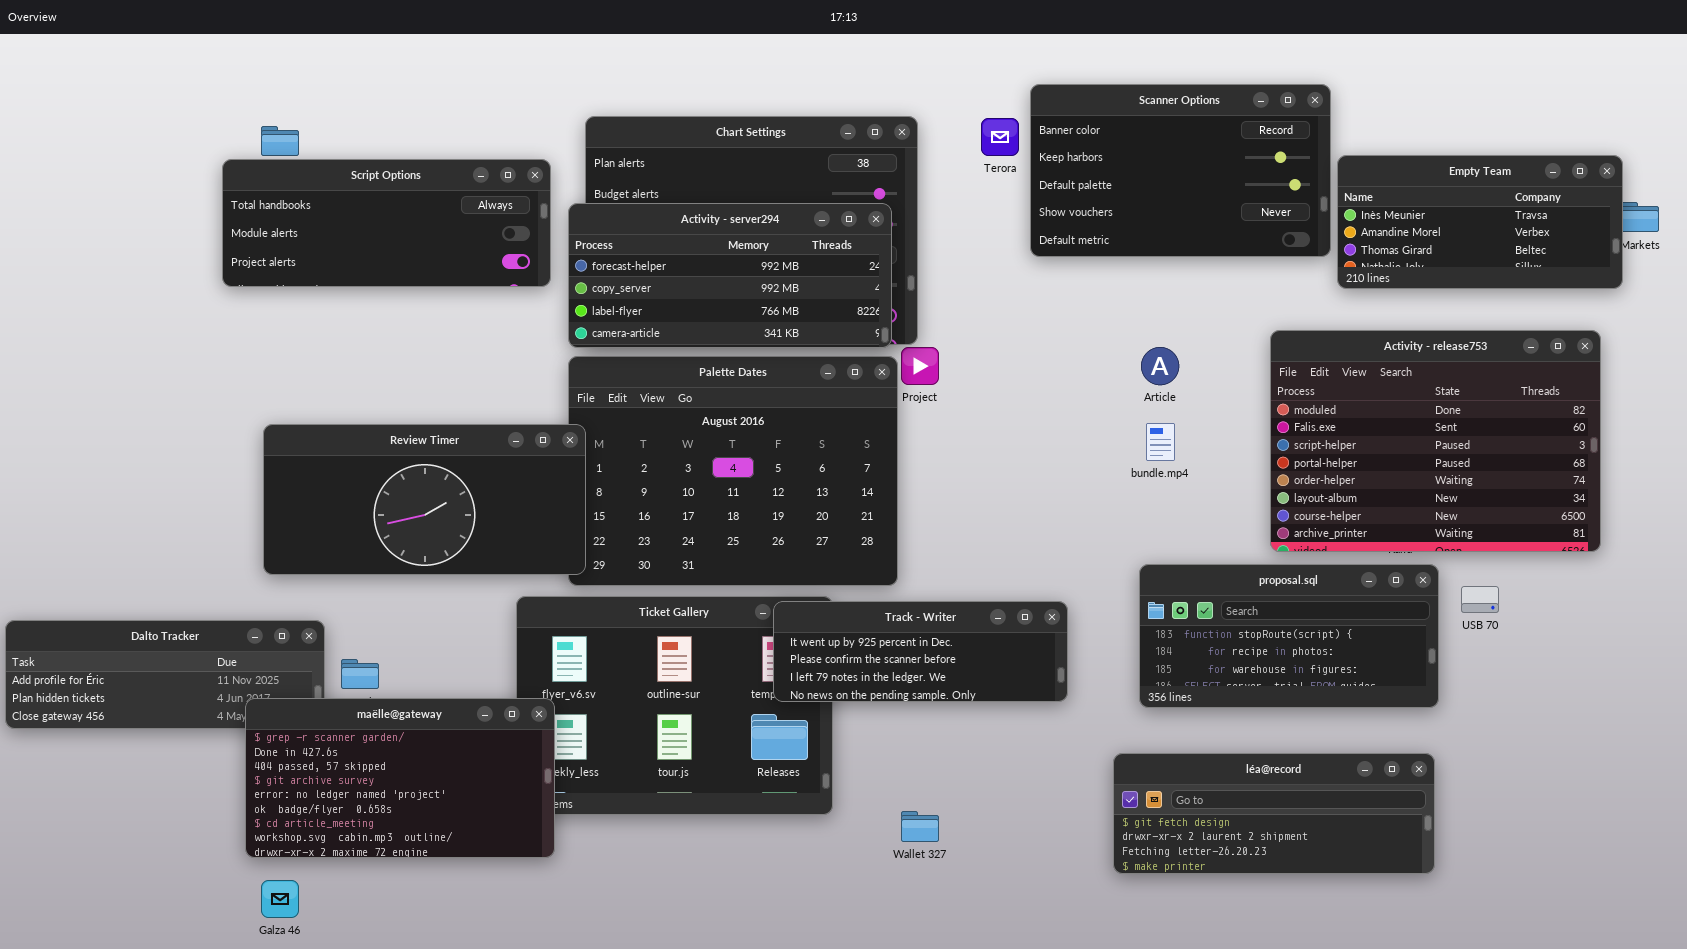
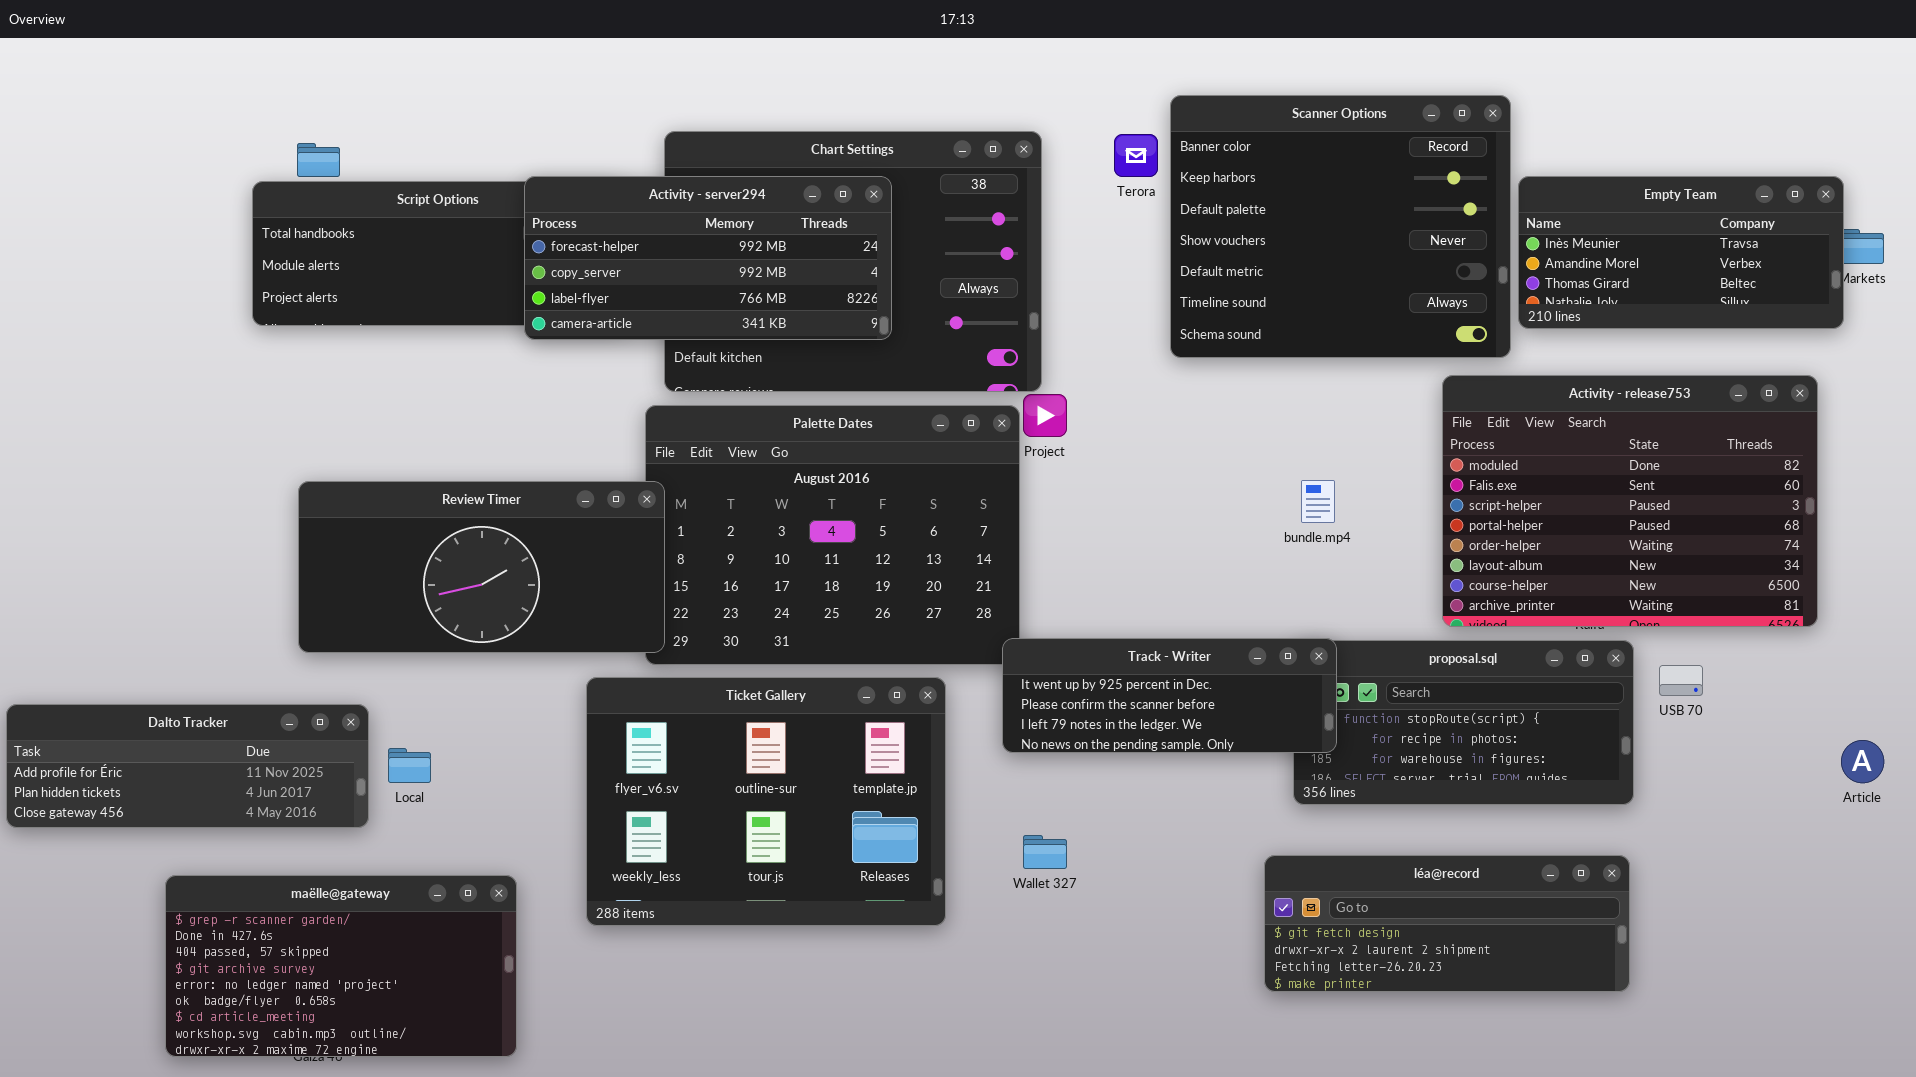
Scanner Options: [1030,84,1331,257] -> [1170,95,1511,358], resized
Activity - server294: [568,203,892,348] -> [524,176,892,340], moved
Article: [1141,347,1179,385] -> [1841,740,1884,783], moved
Track - Writer: [773,601,1068,702] -> [1002,638,1337,753], moved
maëlle@gateway: [245,698,555,858] -> [165,875,517,1057], moved
Wallet 327: [901,811,939,842] -> [1023,835,1067,869], moved

